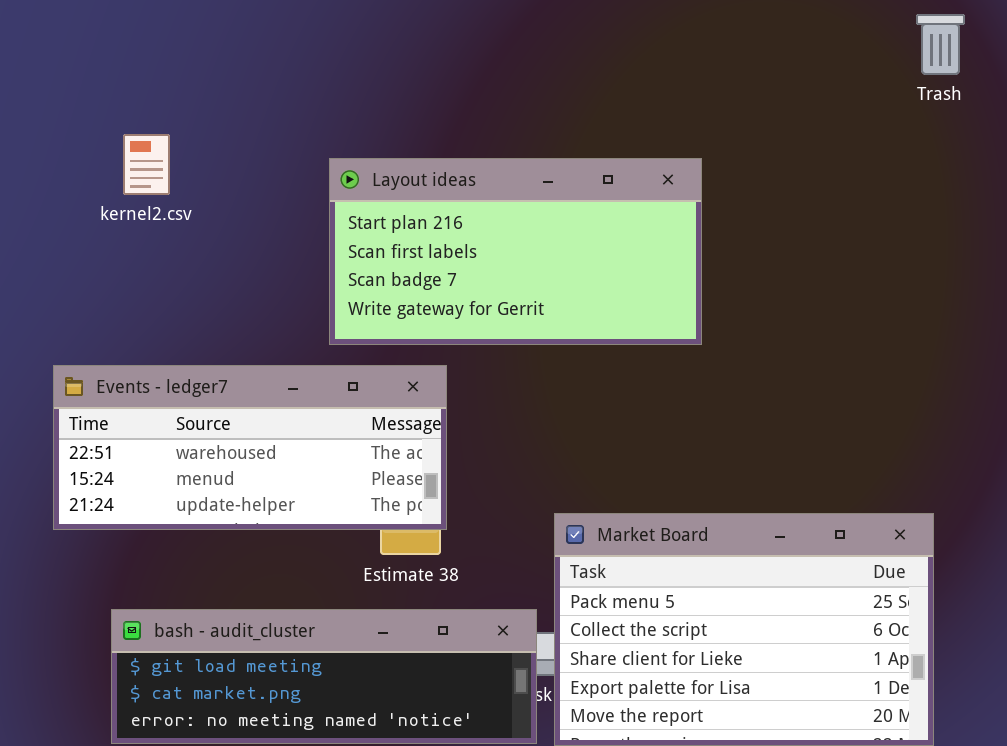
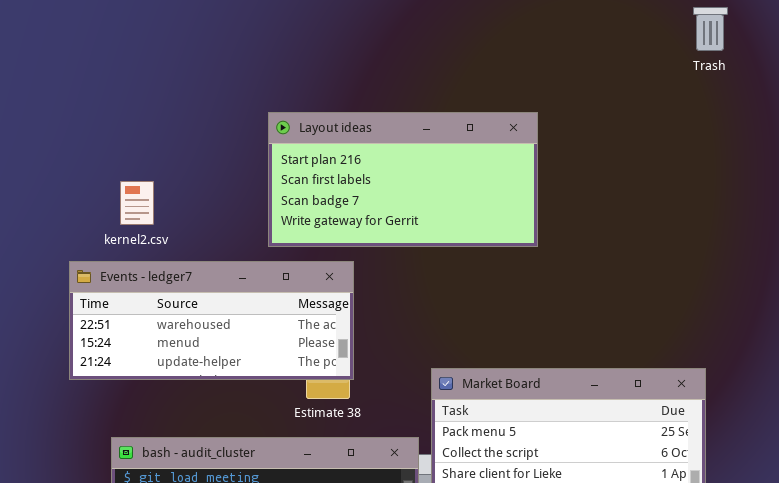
kernel2.csv: [123,134,170,195] -> [120,181,154,225], moved

